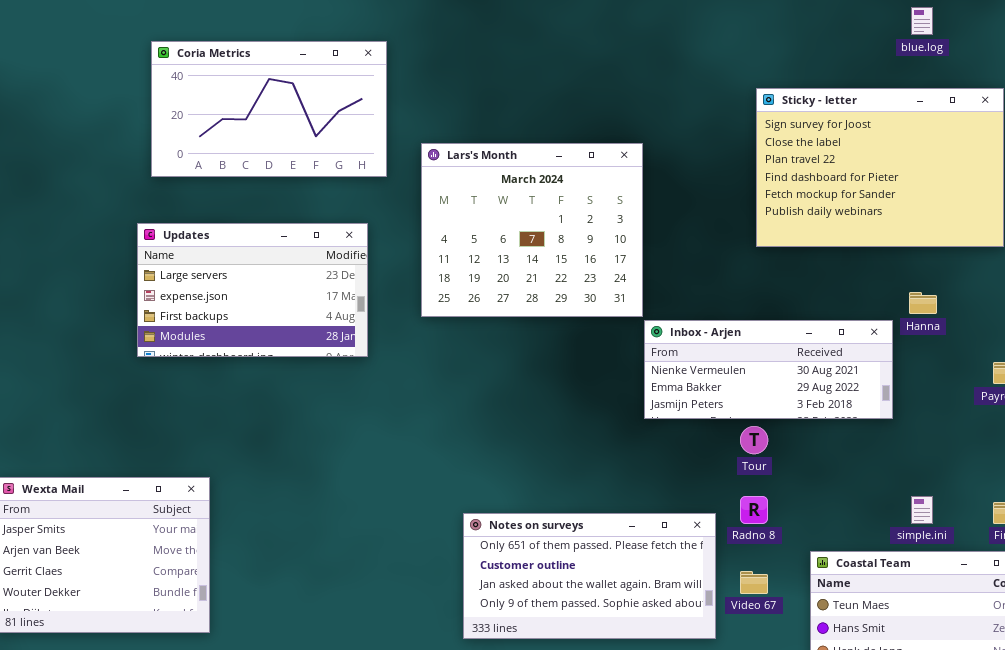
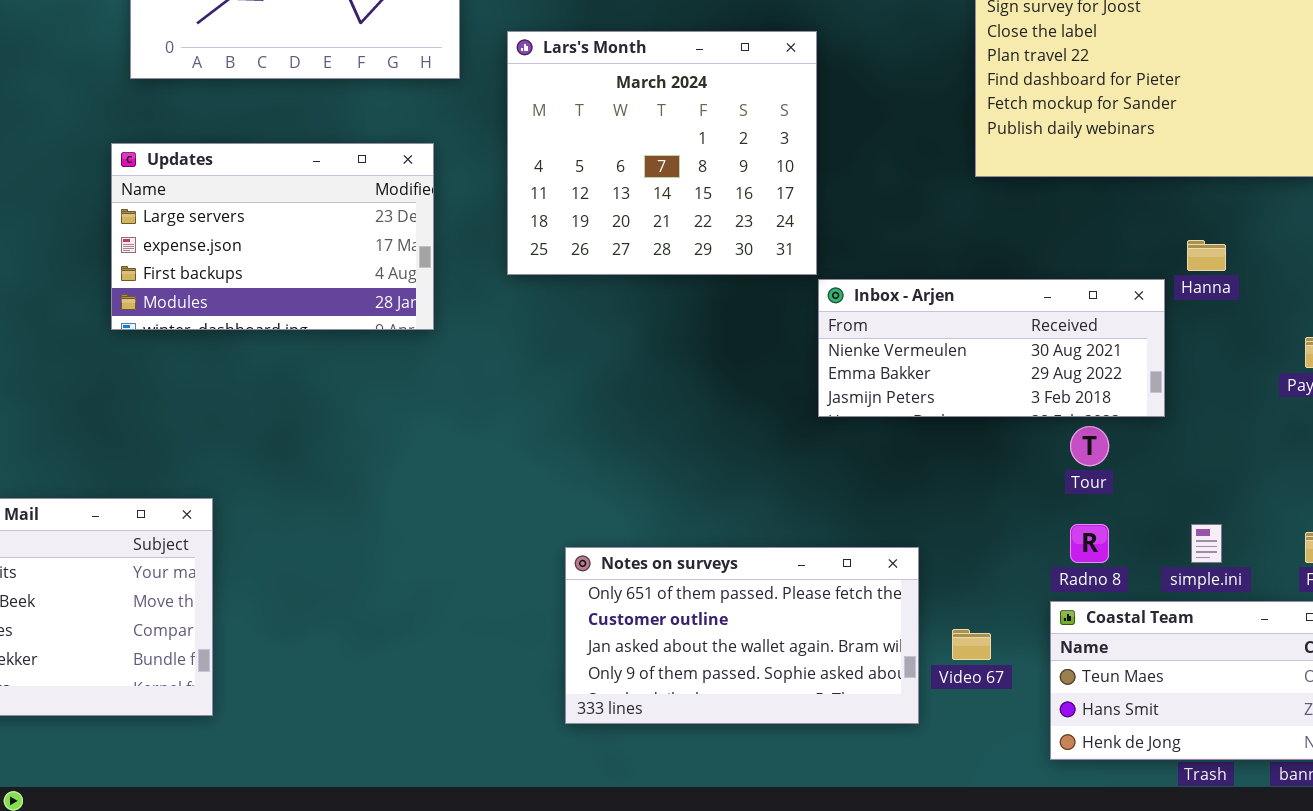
Tour: [740,426,768,454] -> [1070,426,1109,466], moved
Radno 8: [740,496,768,524] -> [1070,524,1109,563], moved

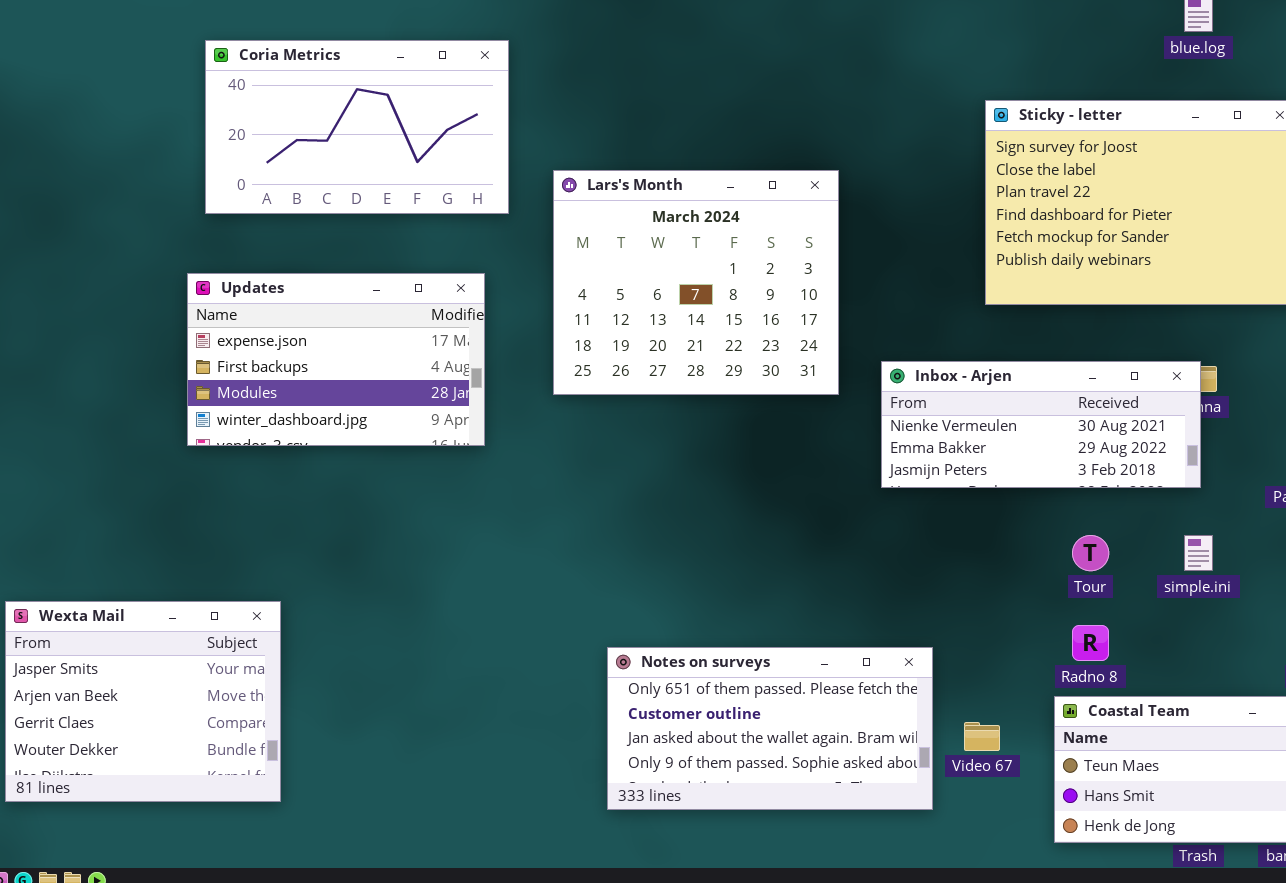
Updates: [111,143,434,330] -> [187,273,485,446], scrolled down 1 row
Inbox - Arjen: [818,279,1165,417] -> [881,361,1201,488], moved
simple.ini: [1191,524,1222,563] -> [1184,535,1213,571], moved

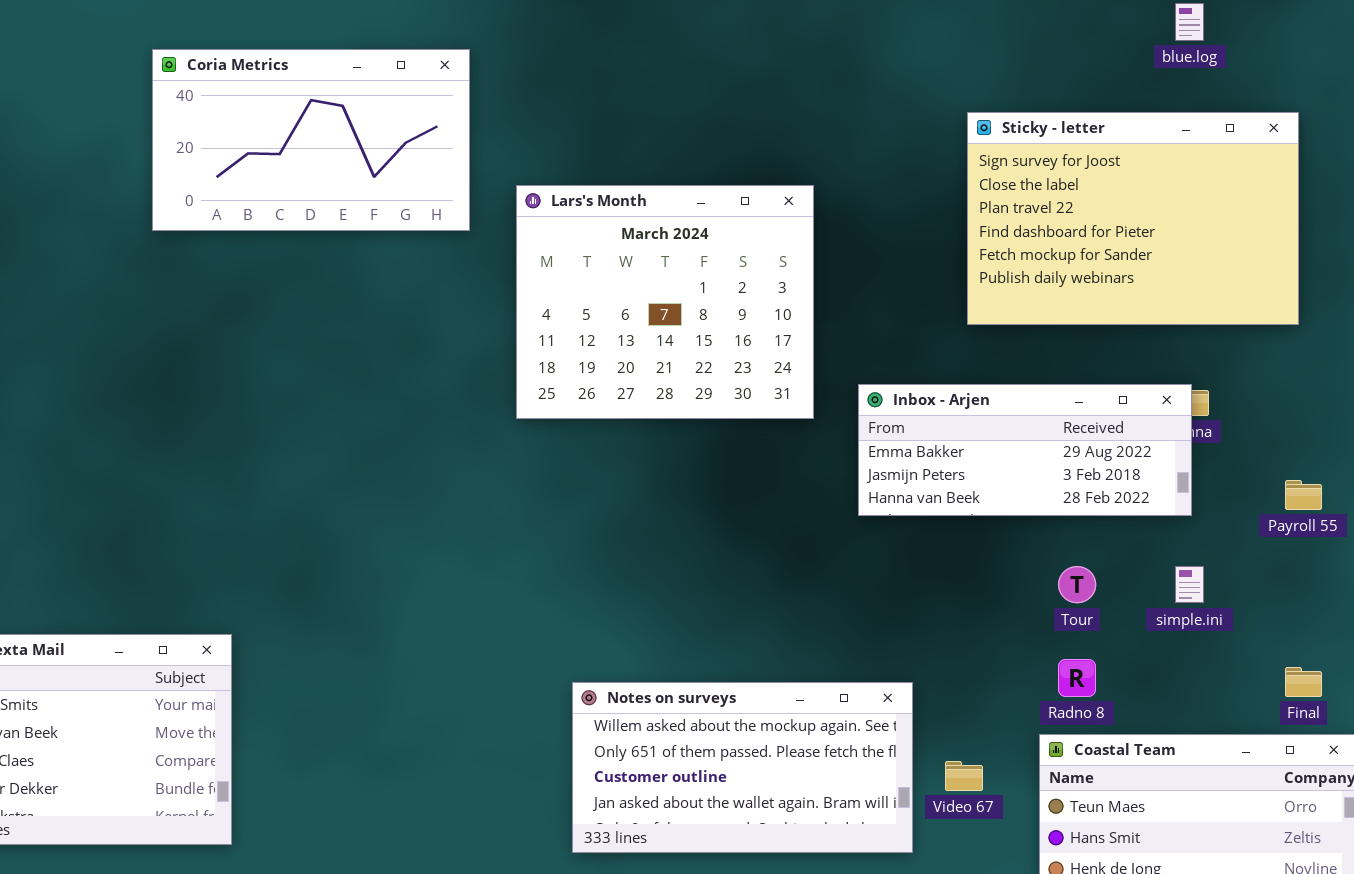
Updates: [187,273,485,446] -> none, closed
Inbox - Arjen: [881,361,1201,488] -> [858,384,1192,516], scrolled down 1 row
Notes on surveys: [607,647,933,810] -> [572,682,913,853], scrolled up 1 row

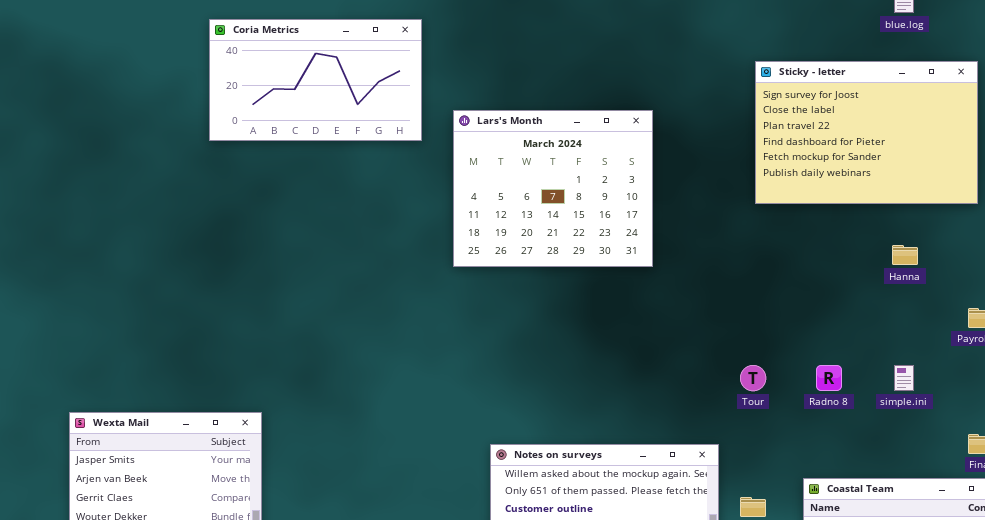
Inbox - Arjen: [858,384,1192,516] -> none, closed
Tour: [1058,566,1096,603] -> [740,365,766,391], moved
Radno 8: [1058,659,1096,697] -> [816,365,842,391], moved

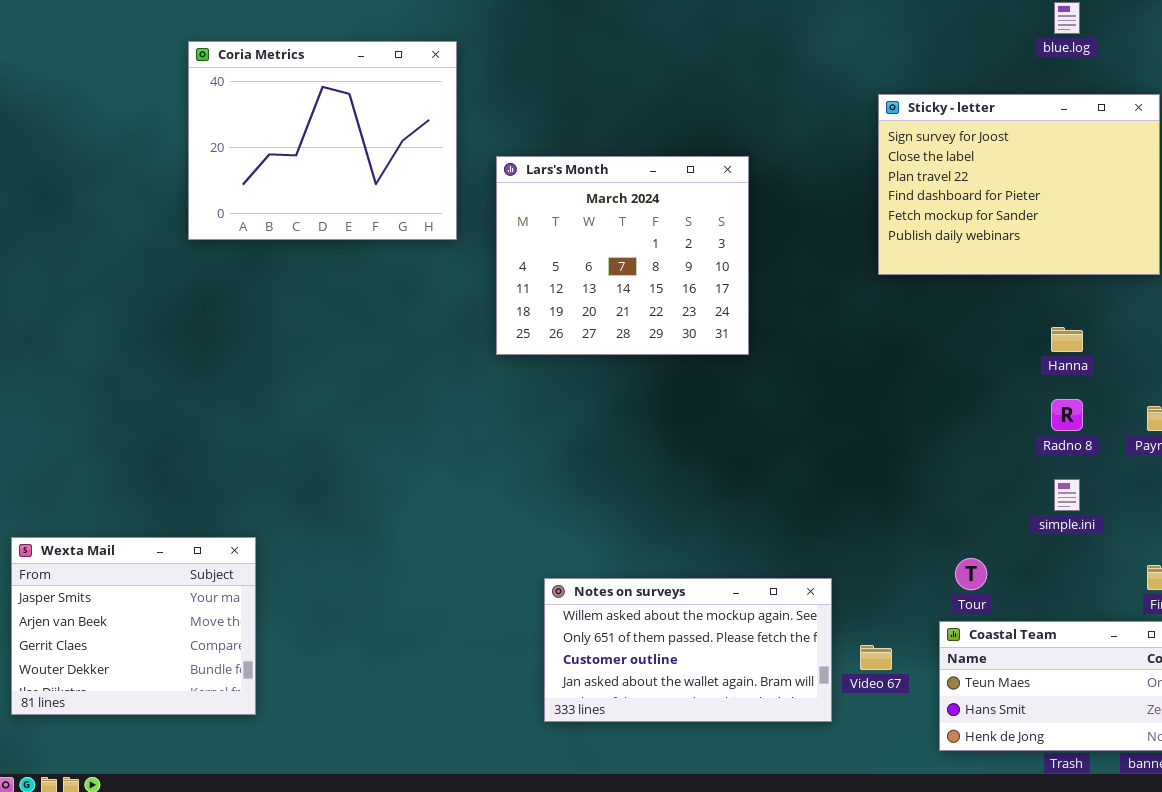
Coria Metrics: [209,19,422,141] -> [188,41,457,240], resized
Tour: [740,365,766,391] -> [955,558,987,590], moved
Radno 8: [816,365,842,391] -> [1051,399,1083,431], moved

